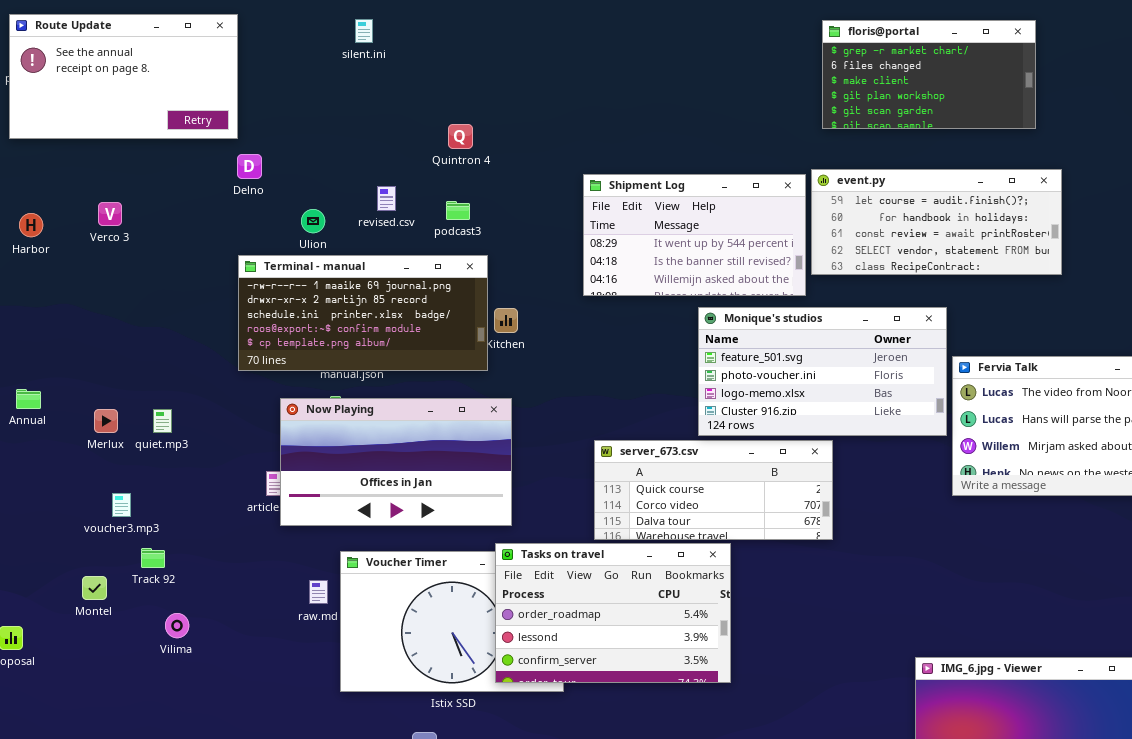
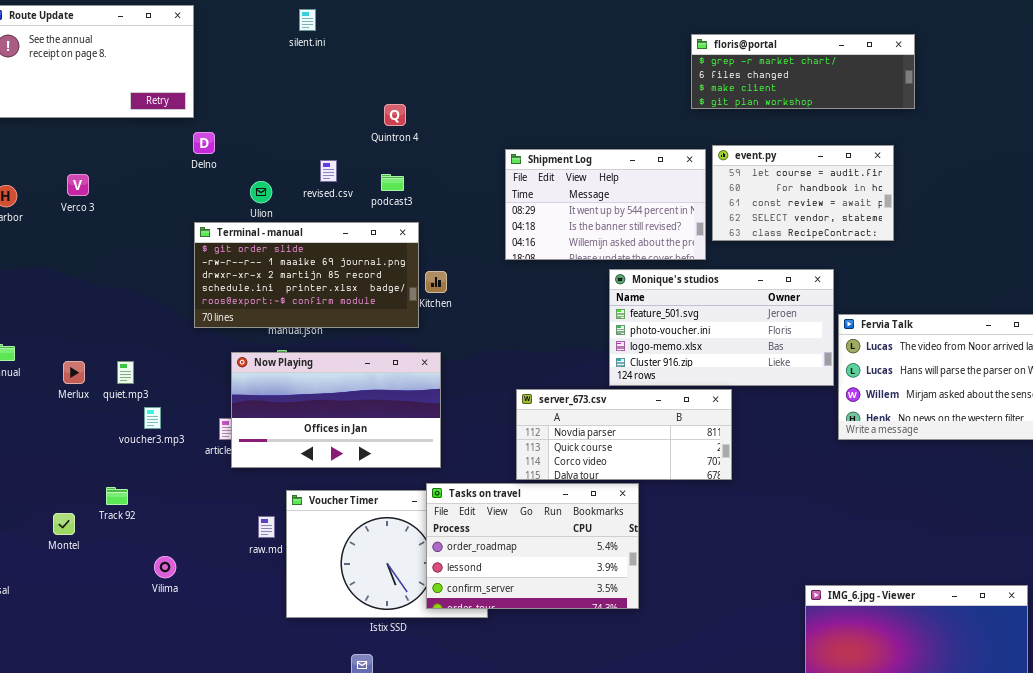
floris@portal: [822,20,1036,129] -> [691,34,915,109], resized
event.py: [811,169,1062,275] -> [712,145,894,241], resized
Terminal - manual: [238,255,488,371] -> [194,222,419,328], scrolled up 1 row
server_673.csv: [594,440,833,540] -> [516,389,732,480], scrolled up 1 row
voucher3.mp3: [112,493,131,517] -> [144,407,161,429], moved
Vilima: [165,613,189,638] -> [154,556,176,578], moved

